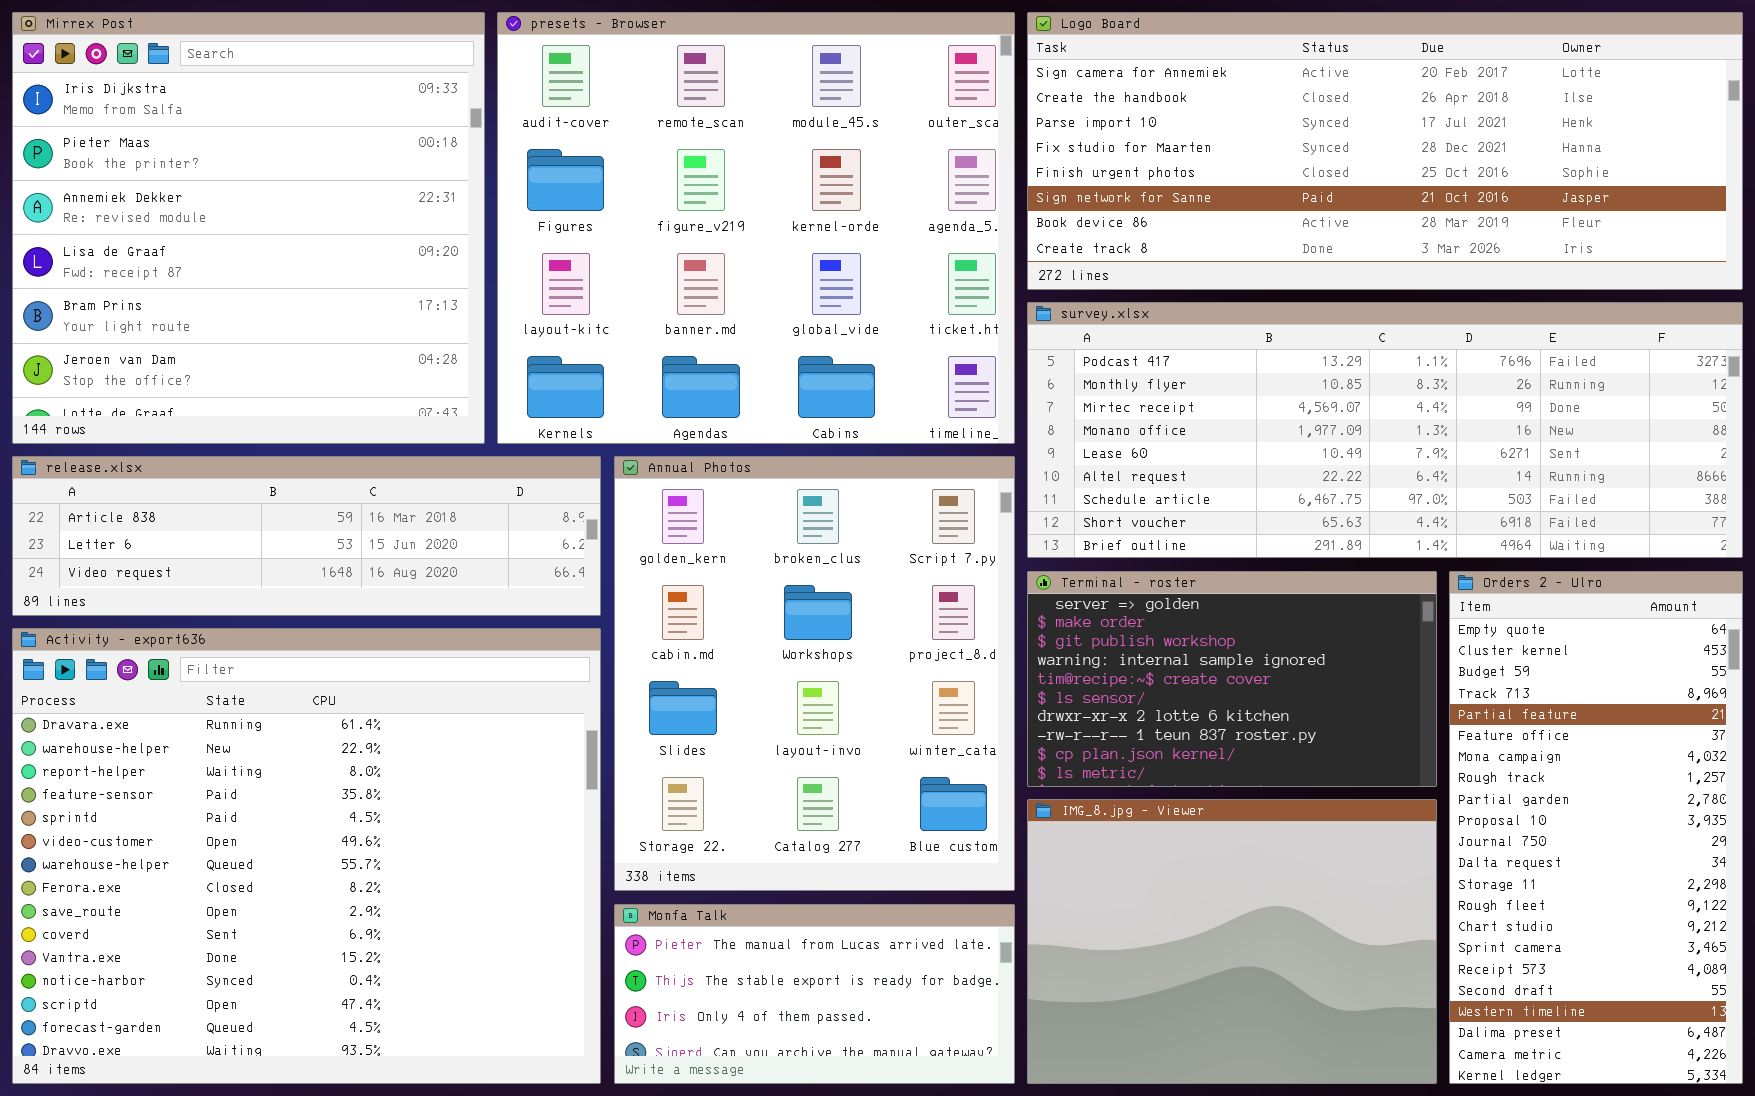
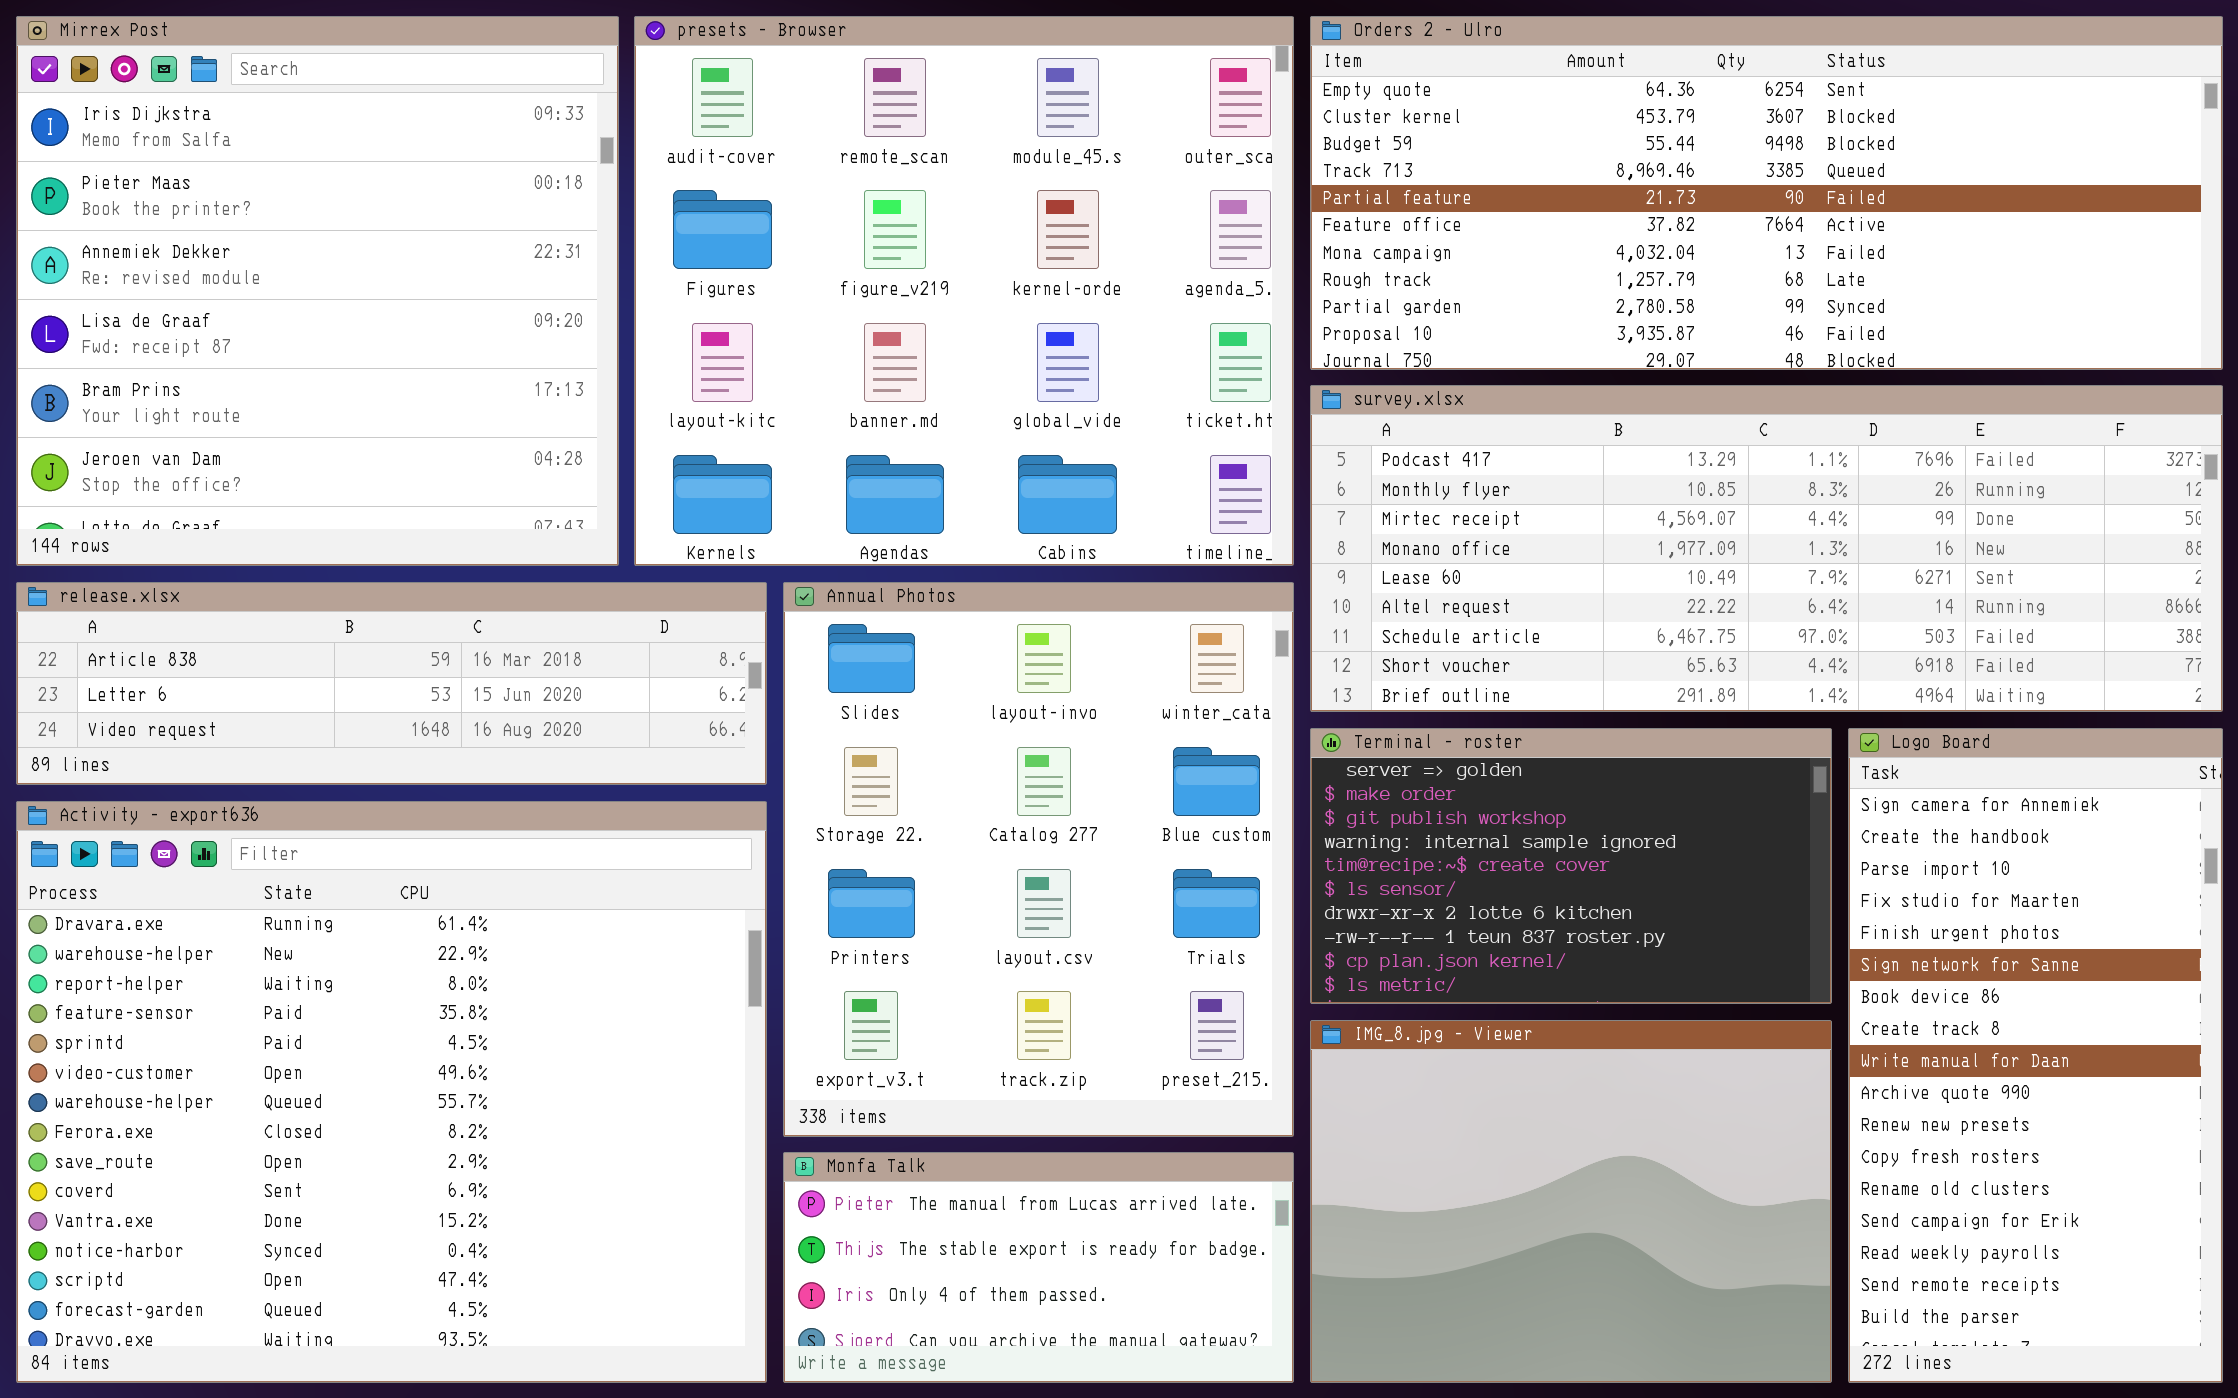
Logo Board: [1027,12,1743,290] -> [1848,728,2223,1383], moved, resized
Annual Photos: [614,456,1015,891] -> [783,582,1294,1137], scrolled down 2 rows
Orders 2 - Ulro: [1449,571,1743,1084] -> [1310,16,2223,370], moved, resized

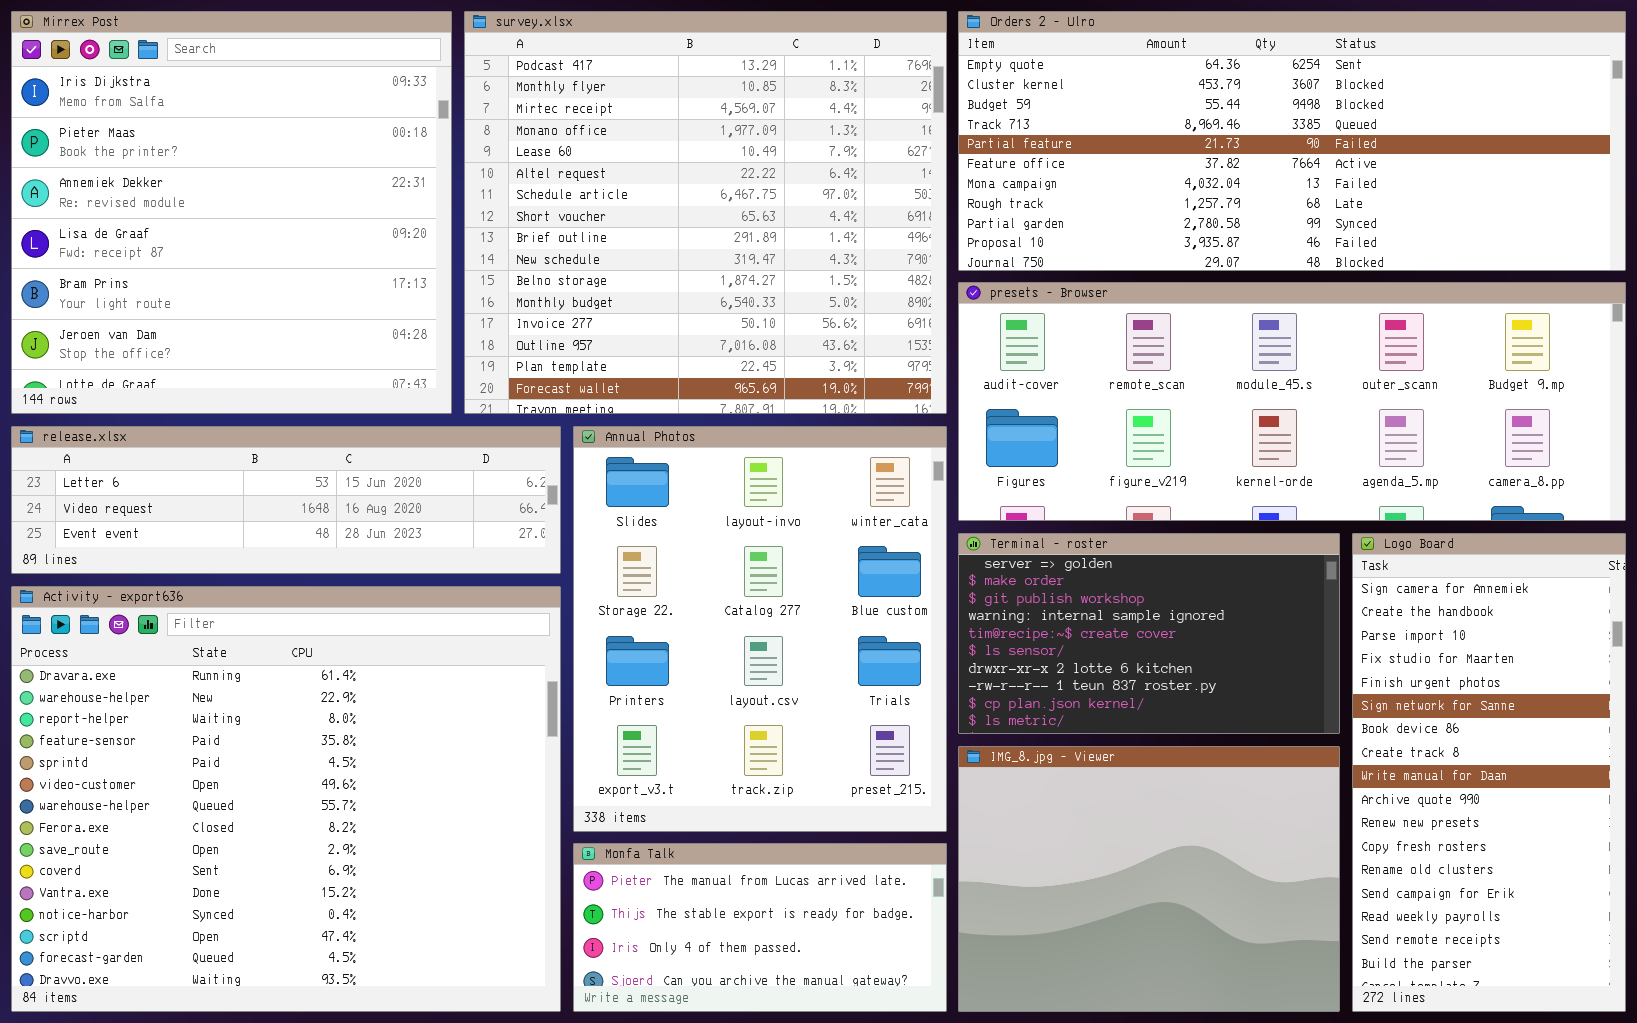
presets - Browser: [634,16,1294,566] -> [958,282,1626,521], moved, resized
survey.xlsx: [1310,385,2223,712] -> [464,11,947,414], moved, resized
release.xlsx: [16,582,767,785] -> [11,426,561,574], scrolled down 1 row

